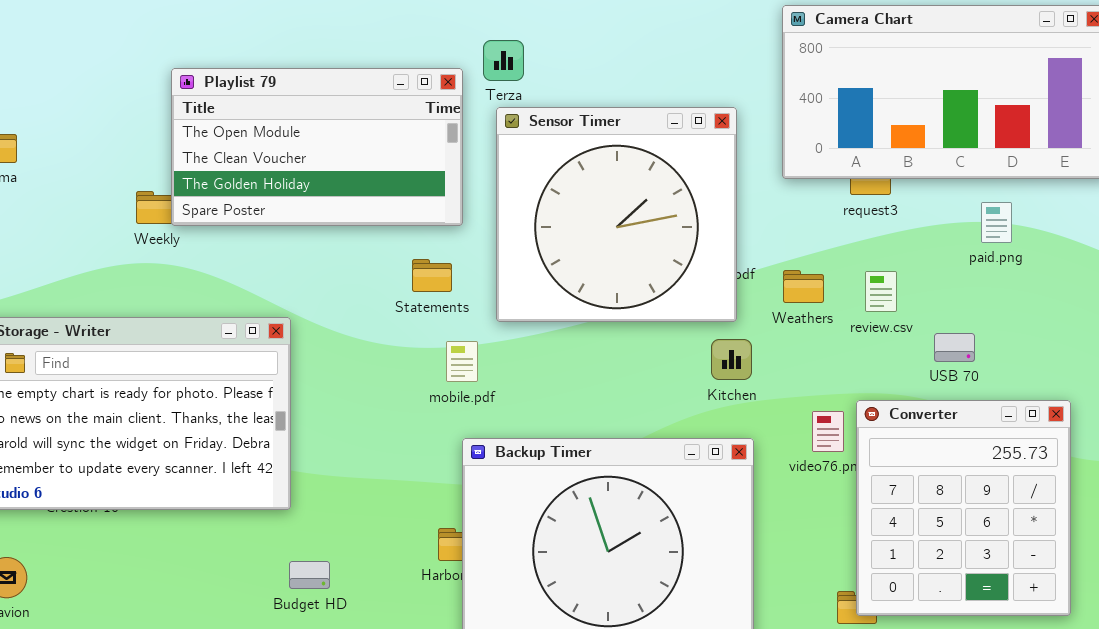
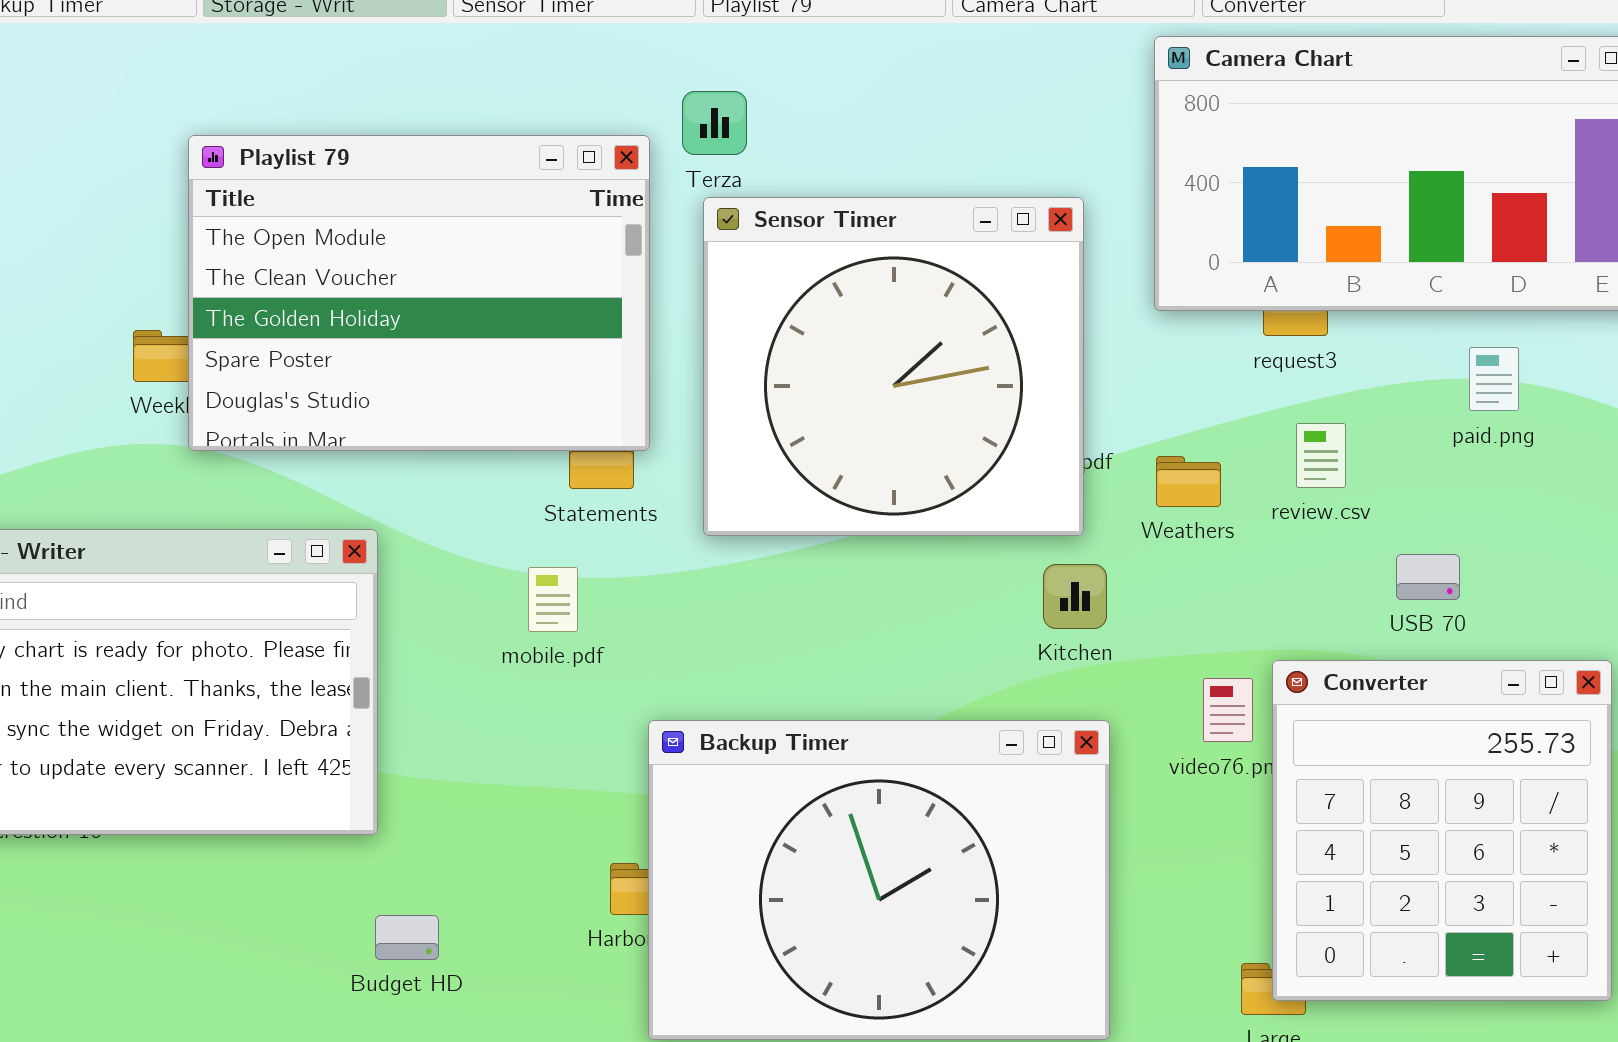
Playlist 79: [171,68,463,226] -> [188,135,650,451], resized
review.csv: [865,271,897,312] -> [1296,423,1346,488], moved
mobile.pdf: [446,341,478,382] -> [528,567,578,632], moved

